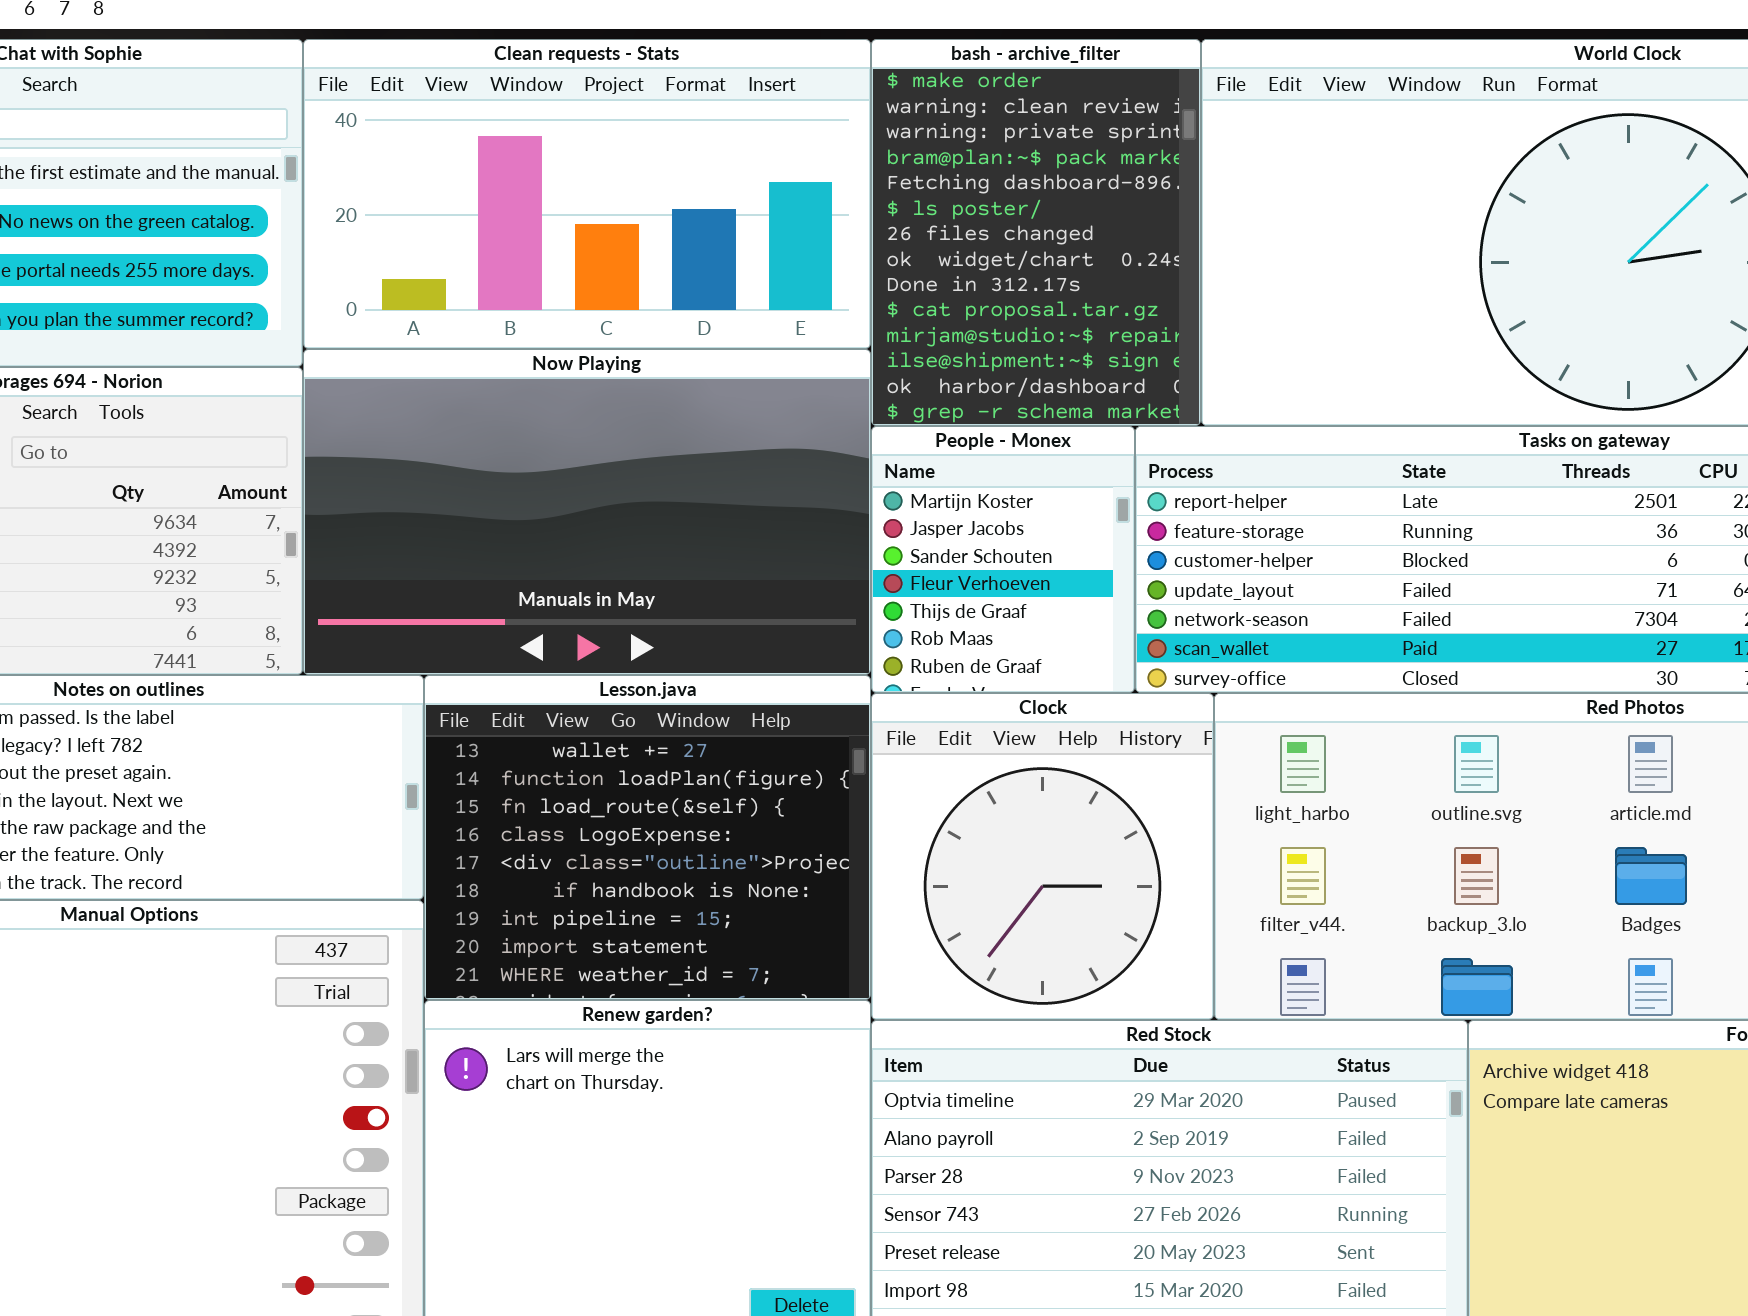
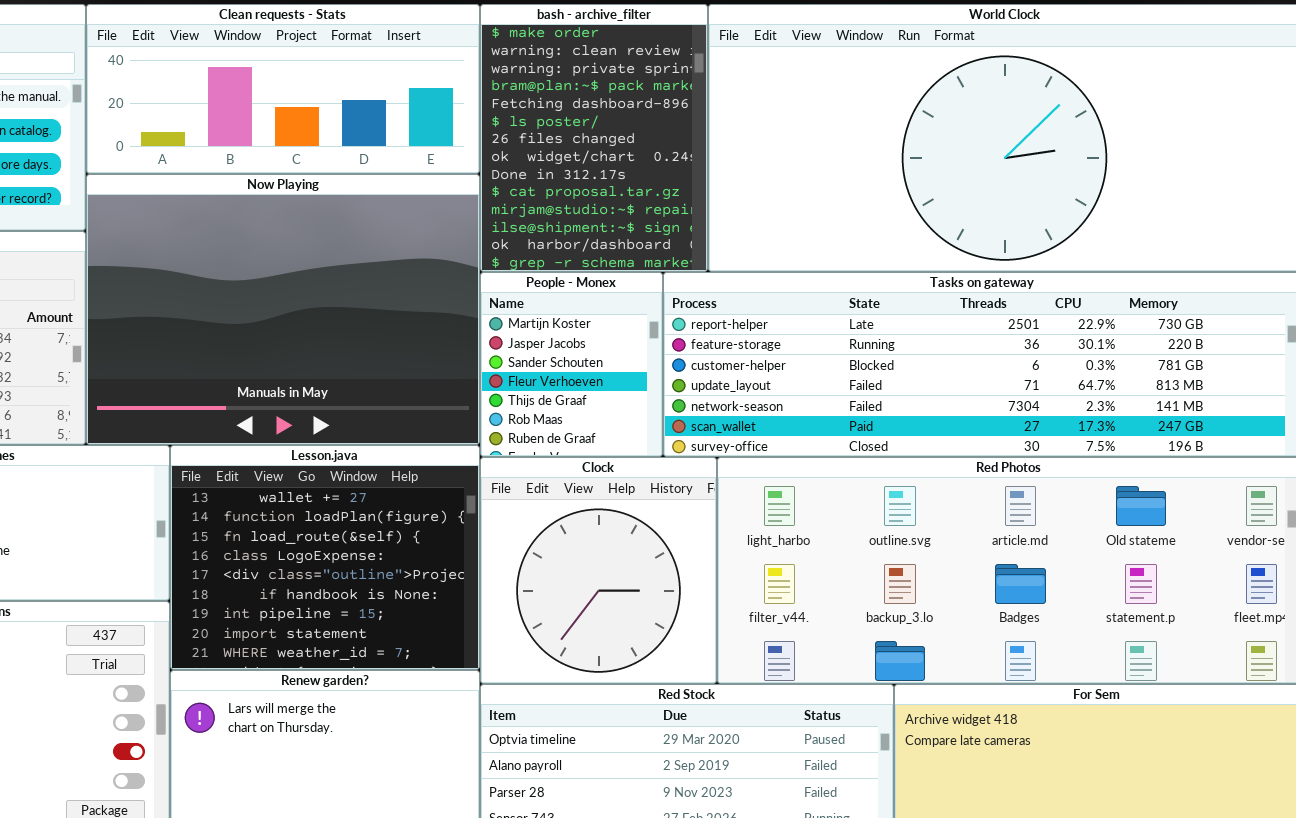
Clean requests - Stats: [303,39,871,349] -> [86,4,480,174], resized
Now Playing: [303,349,871,675] -> [86,174,480,445], resized

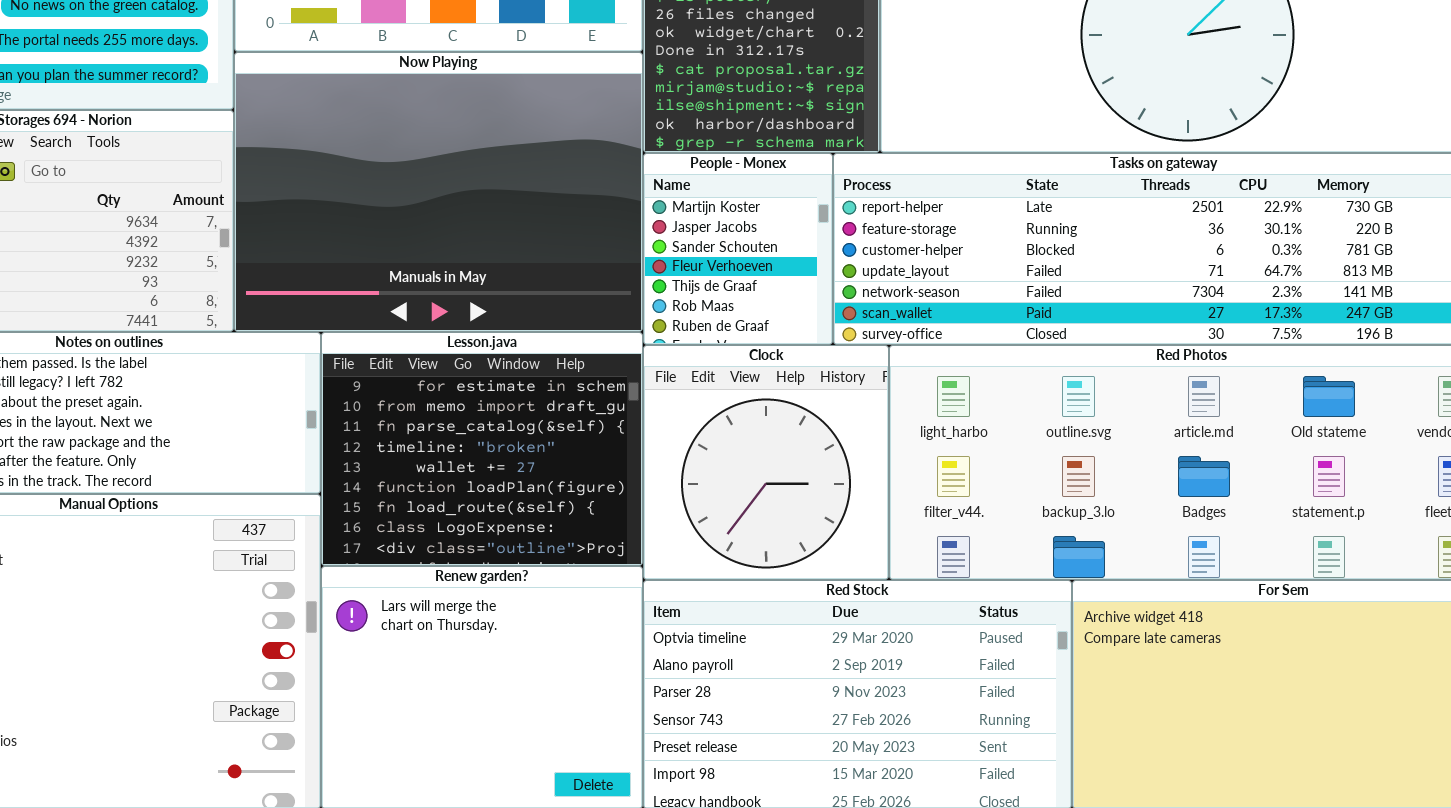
Lesson.java: [170,445,480,670] -> [321,332,643,566], scrolled up 4 rows

